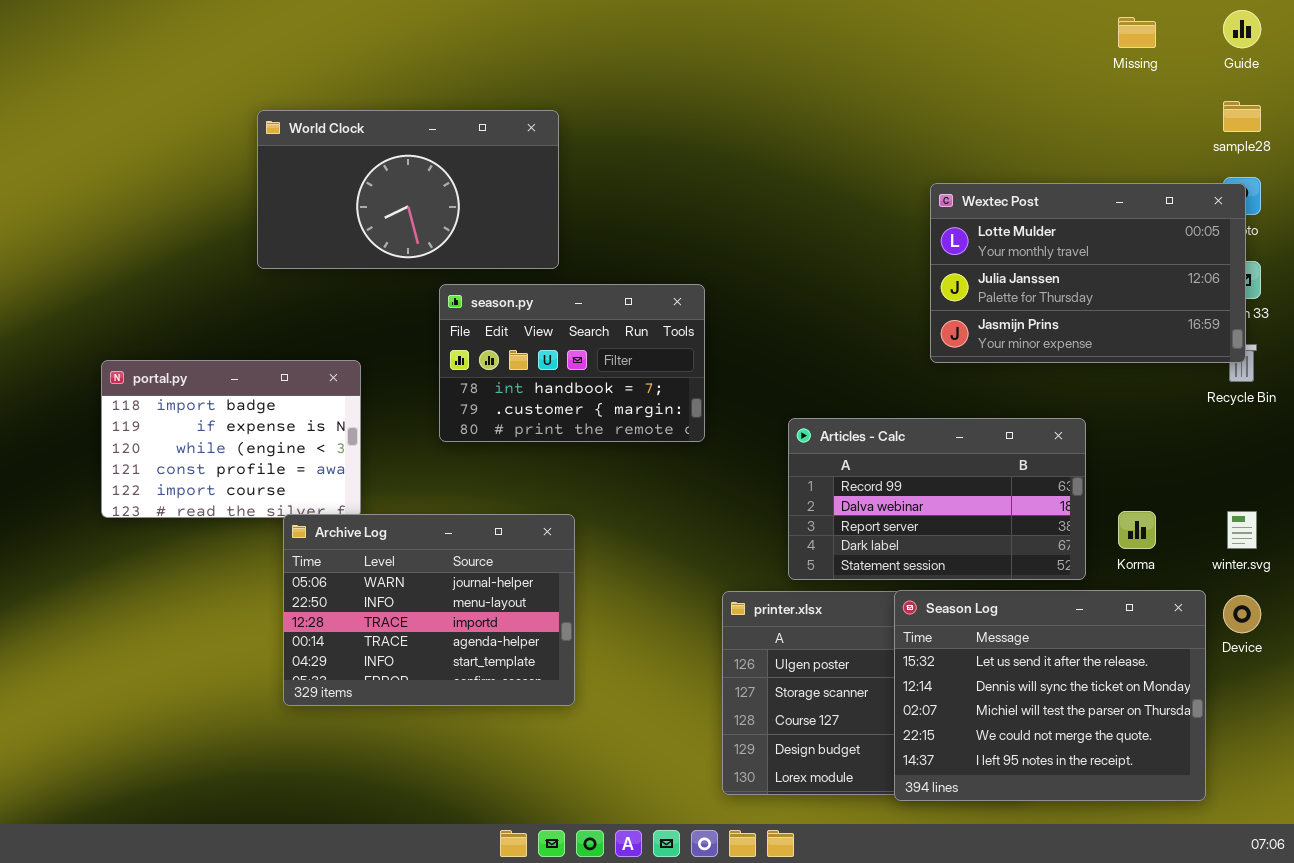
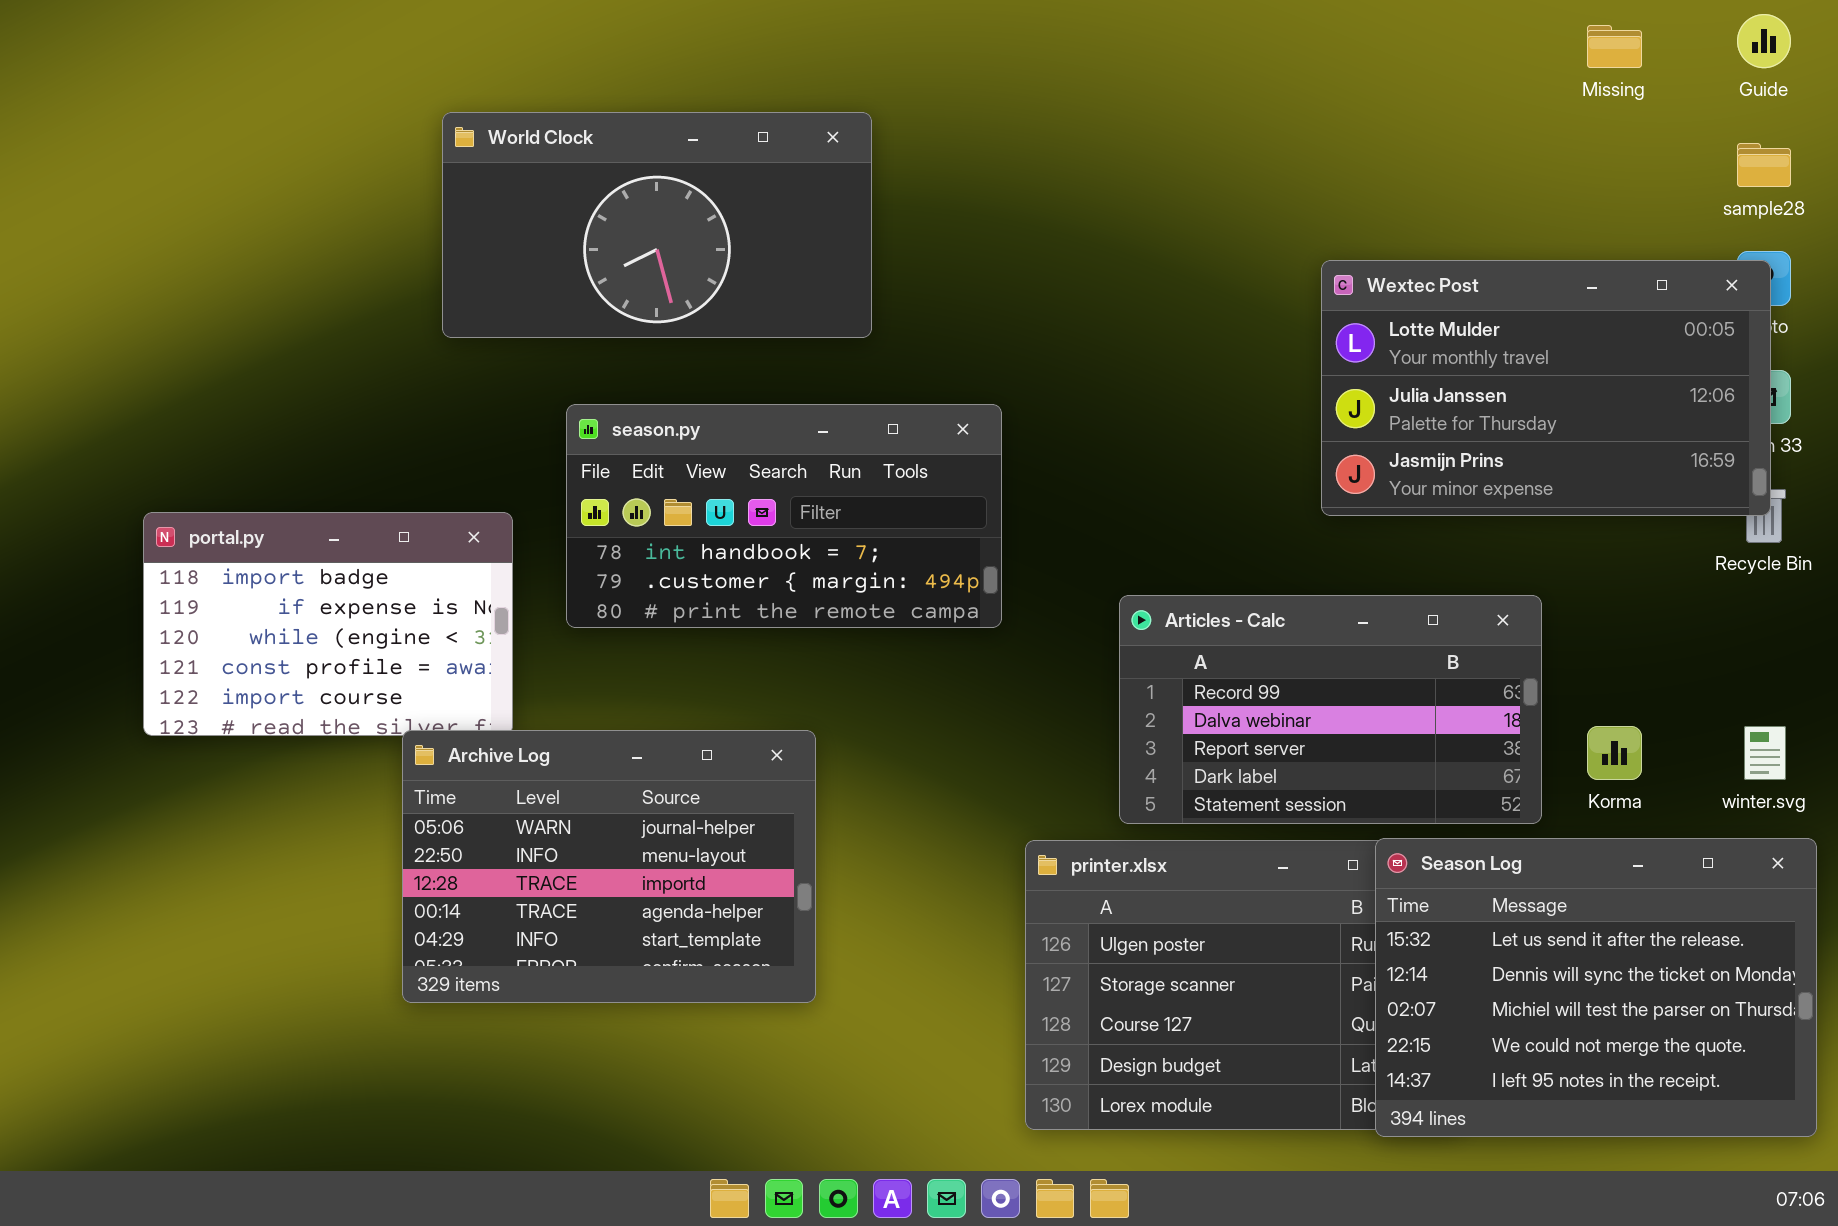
World Clock: [257,110,559,269] -> [442,112,872,338], moved
season.py: [439,284,705,442] -> [566,404,1002,628], resized
Season Log: [894,590,1206,801] -> [1375,838,1817,1137], moved

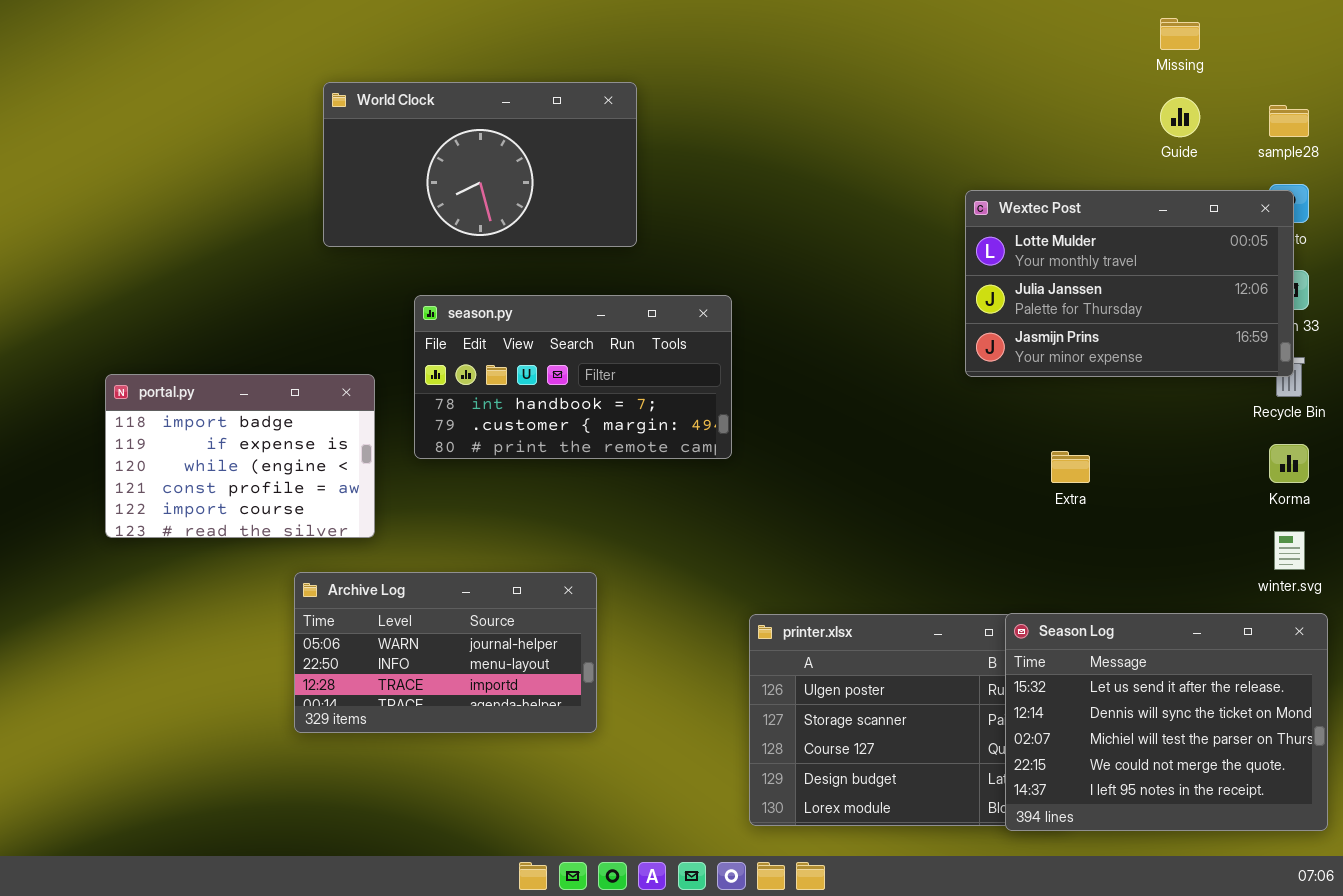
Guide: [1737,14,1791,68] -> [1160,97,1200,137], moved
Articles - Calc: [1119,595,1542,824] -> none, closed
Korma: [1587,726,1642,780] -> [1269,444,1309,483], moved
Archive Log: [402,730,816,1003] -> [294,572,597,733], resized

